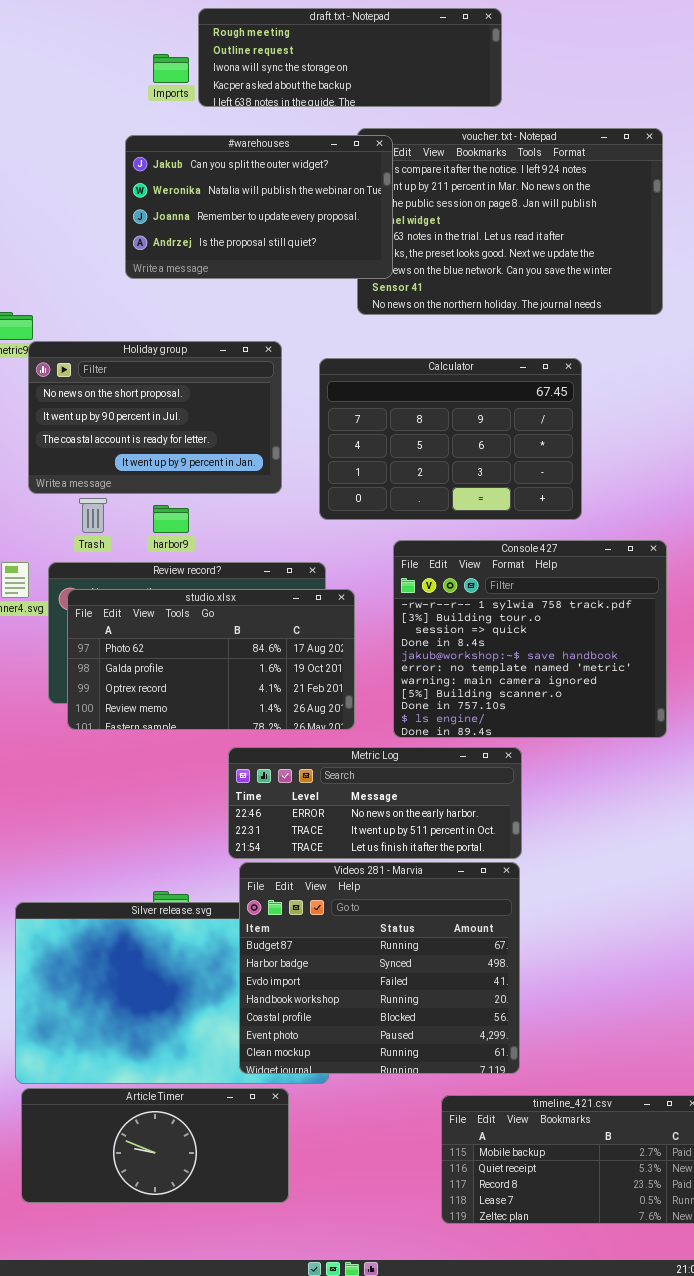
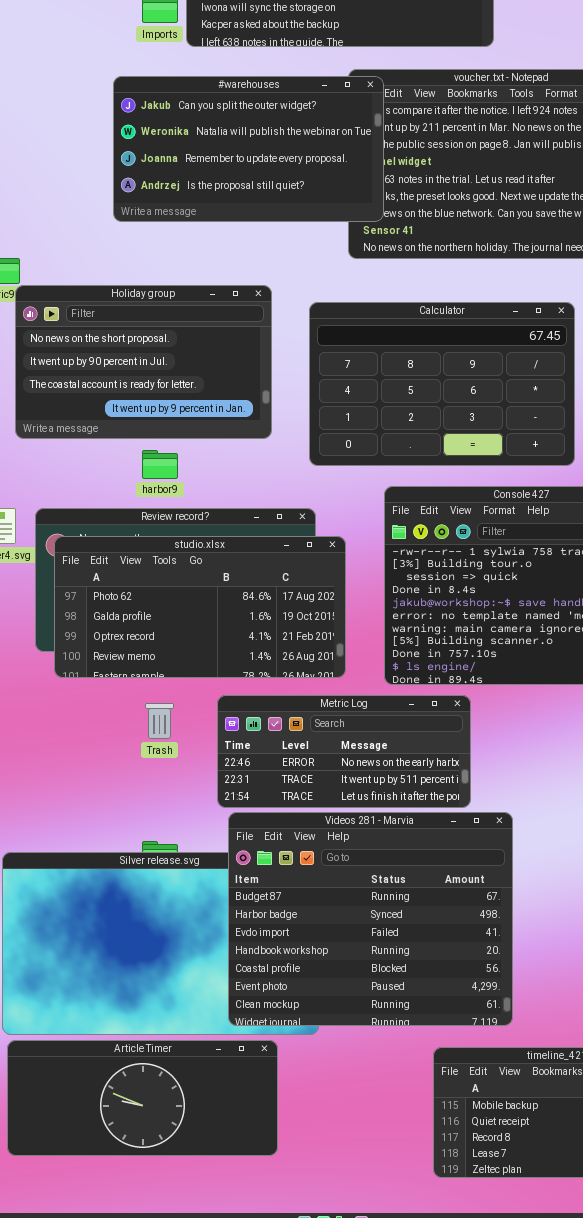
Trash: [79,498,107,533] -> [145,703,174,739], moved
Metric Log: [228,747,522,859] -> [217,695,471,808], resized

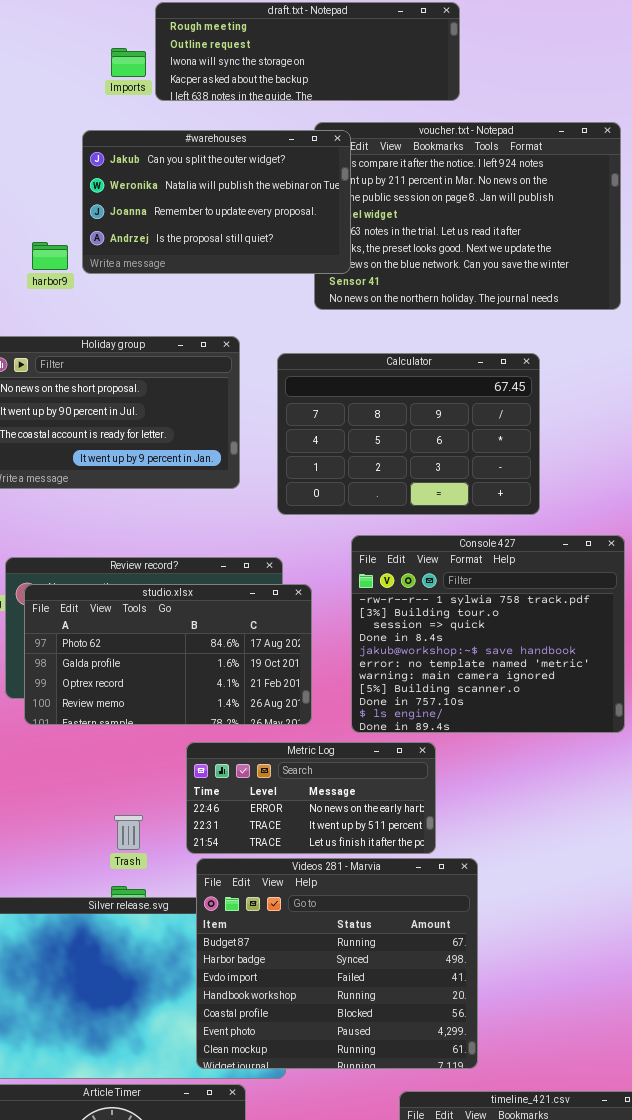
harbor9: [142,450,178,479] -> [32,242,68,270], moved
Trash: [145,703,174,739] -> [114,815,143,850], moved

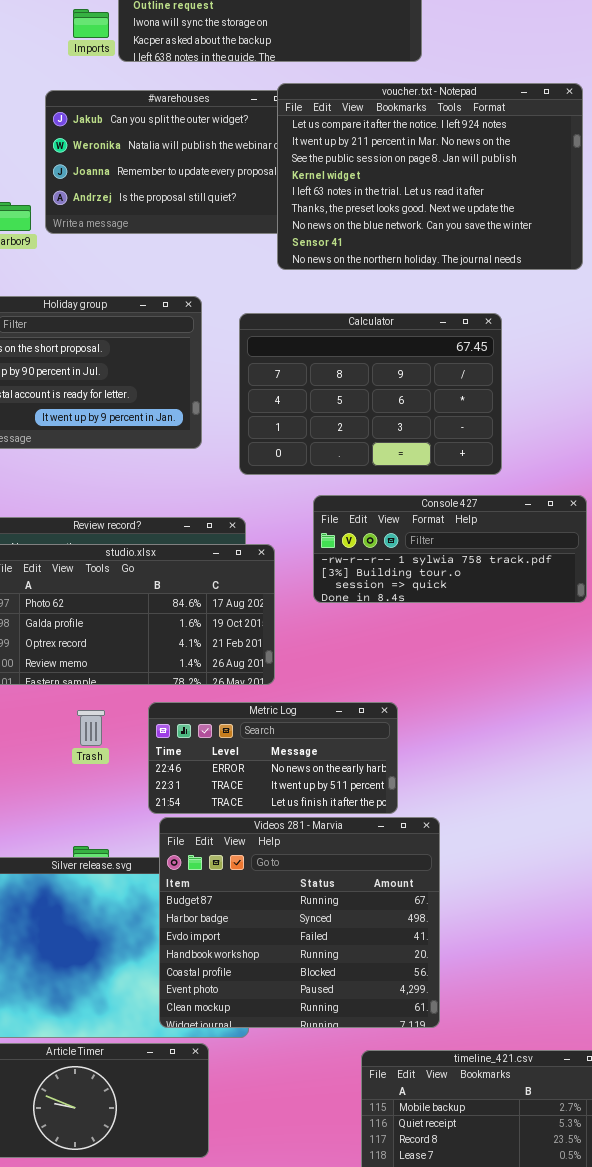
voucher.txt - Notepad: [314,122,621,310] -> [277,83,583,270], raised
Console 427: [351,535,625,733] -> [313,495,587,603], resized
Trash: [114,815,143,850] -> [77,710,105,746], moved

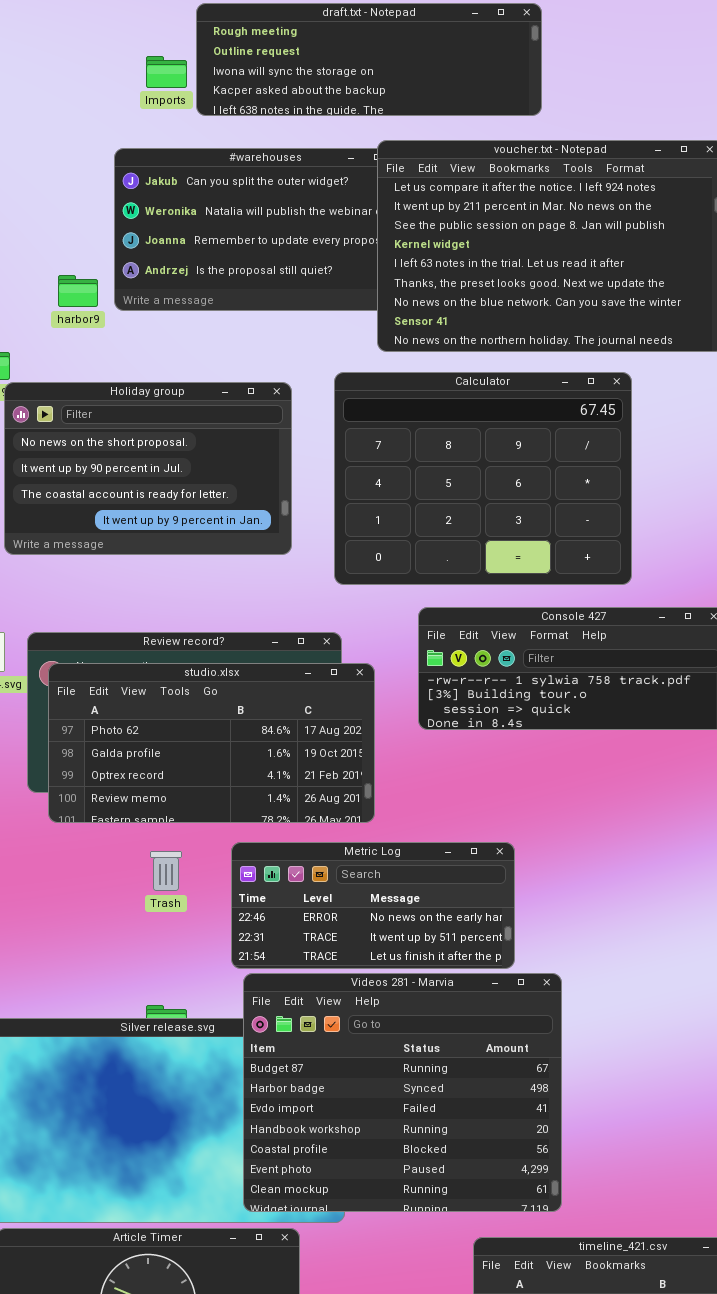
Calculator: [239,313,502,475] -> [334,372,632,585], resized

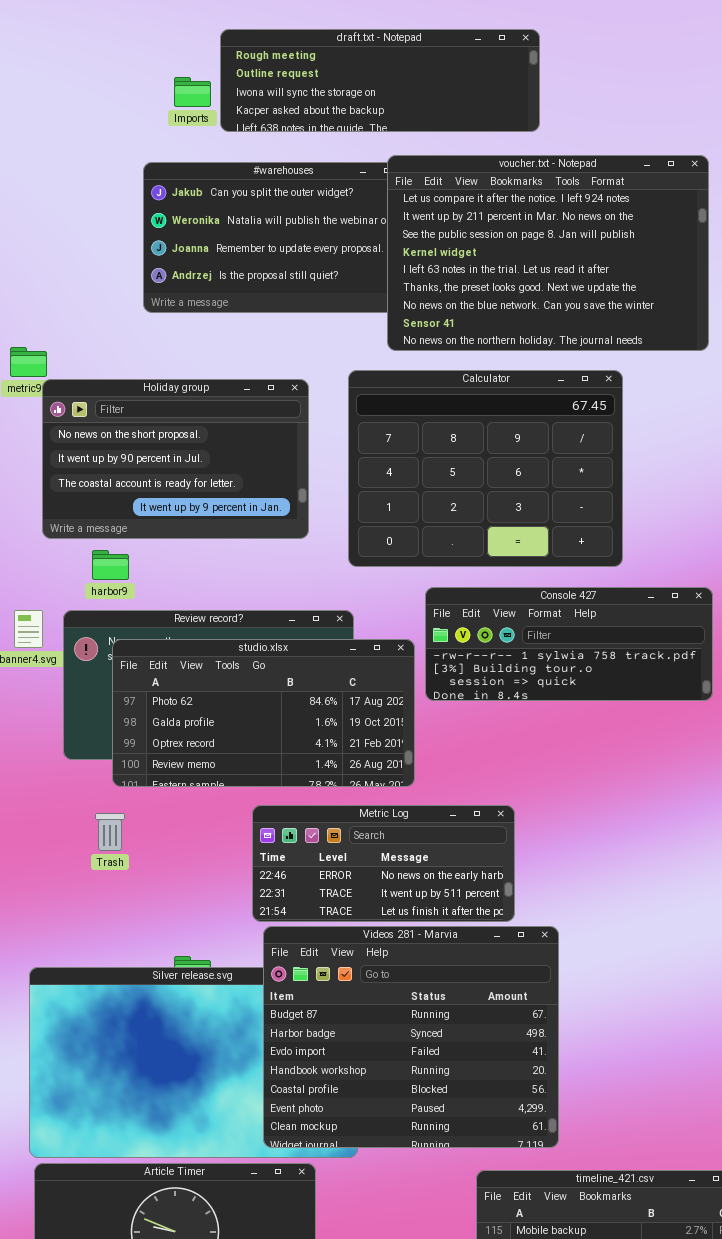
harbor9: [58,275,98,307] -> [92,550,129,580], moved
studio.xlsx: [48,663,375,823] -> [112,639,415,787], moved
Trash: [150,851,182,891] -> [95,813,125,851], moved

